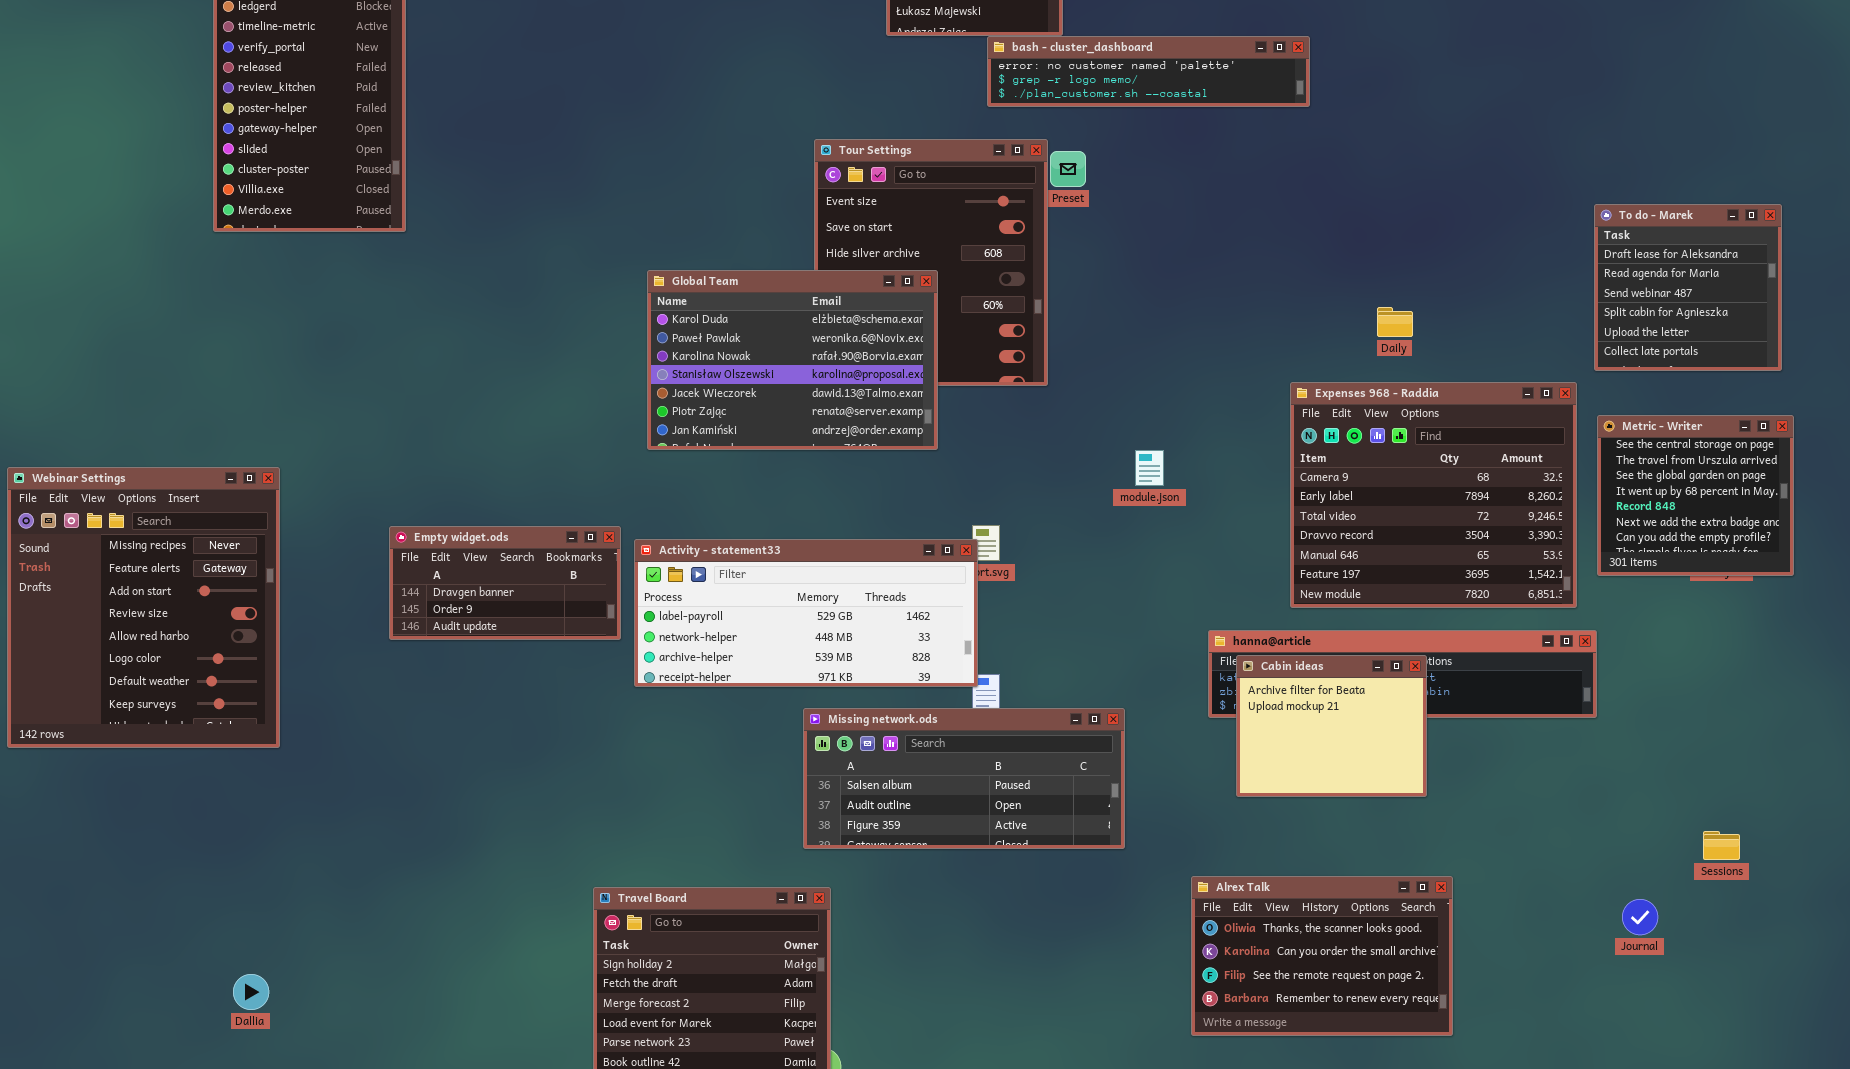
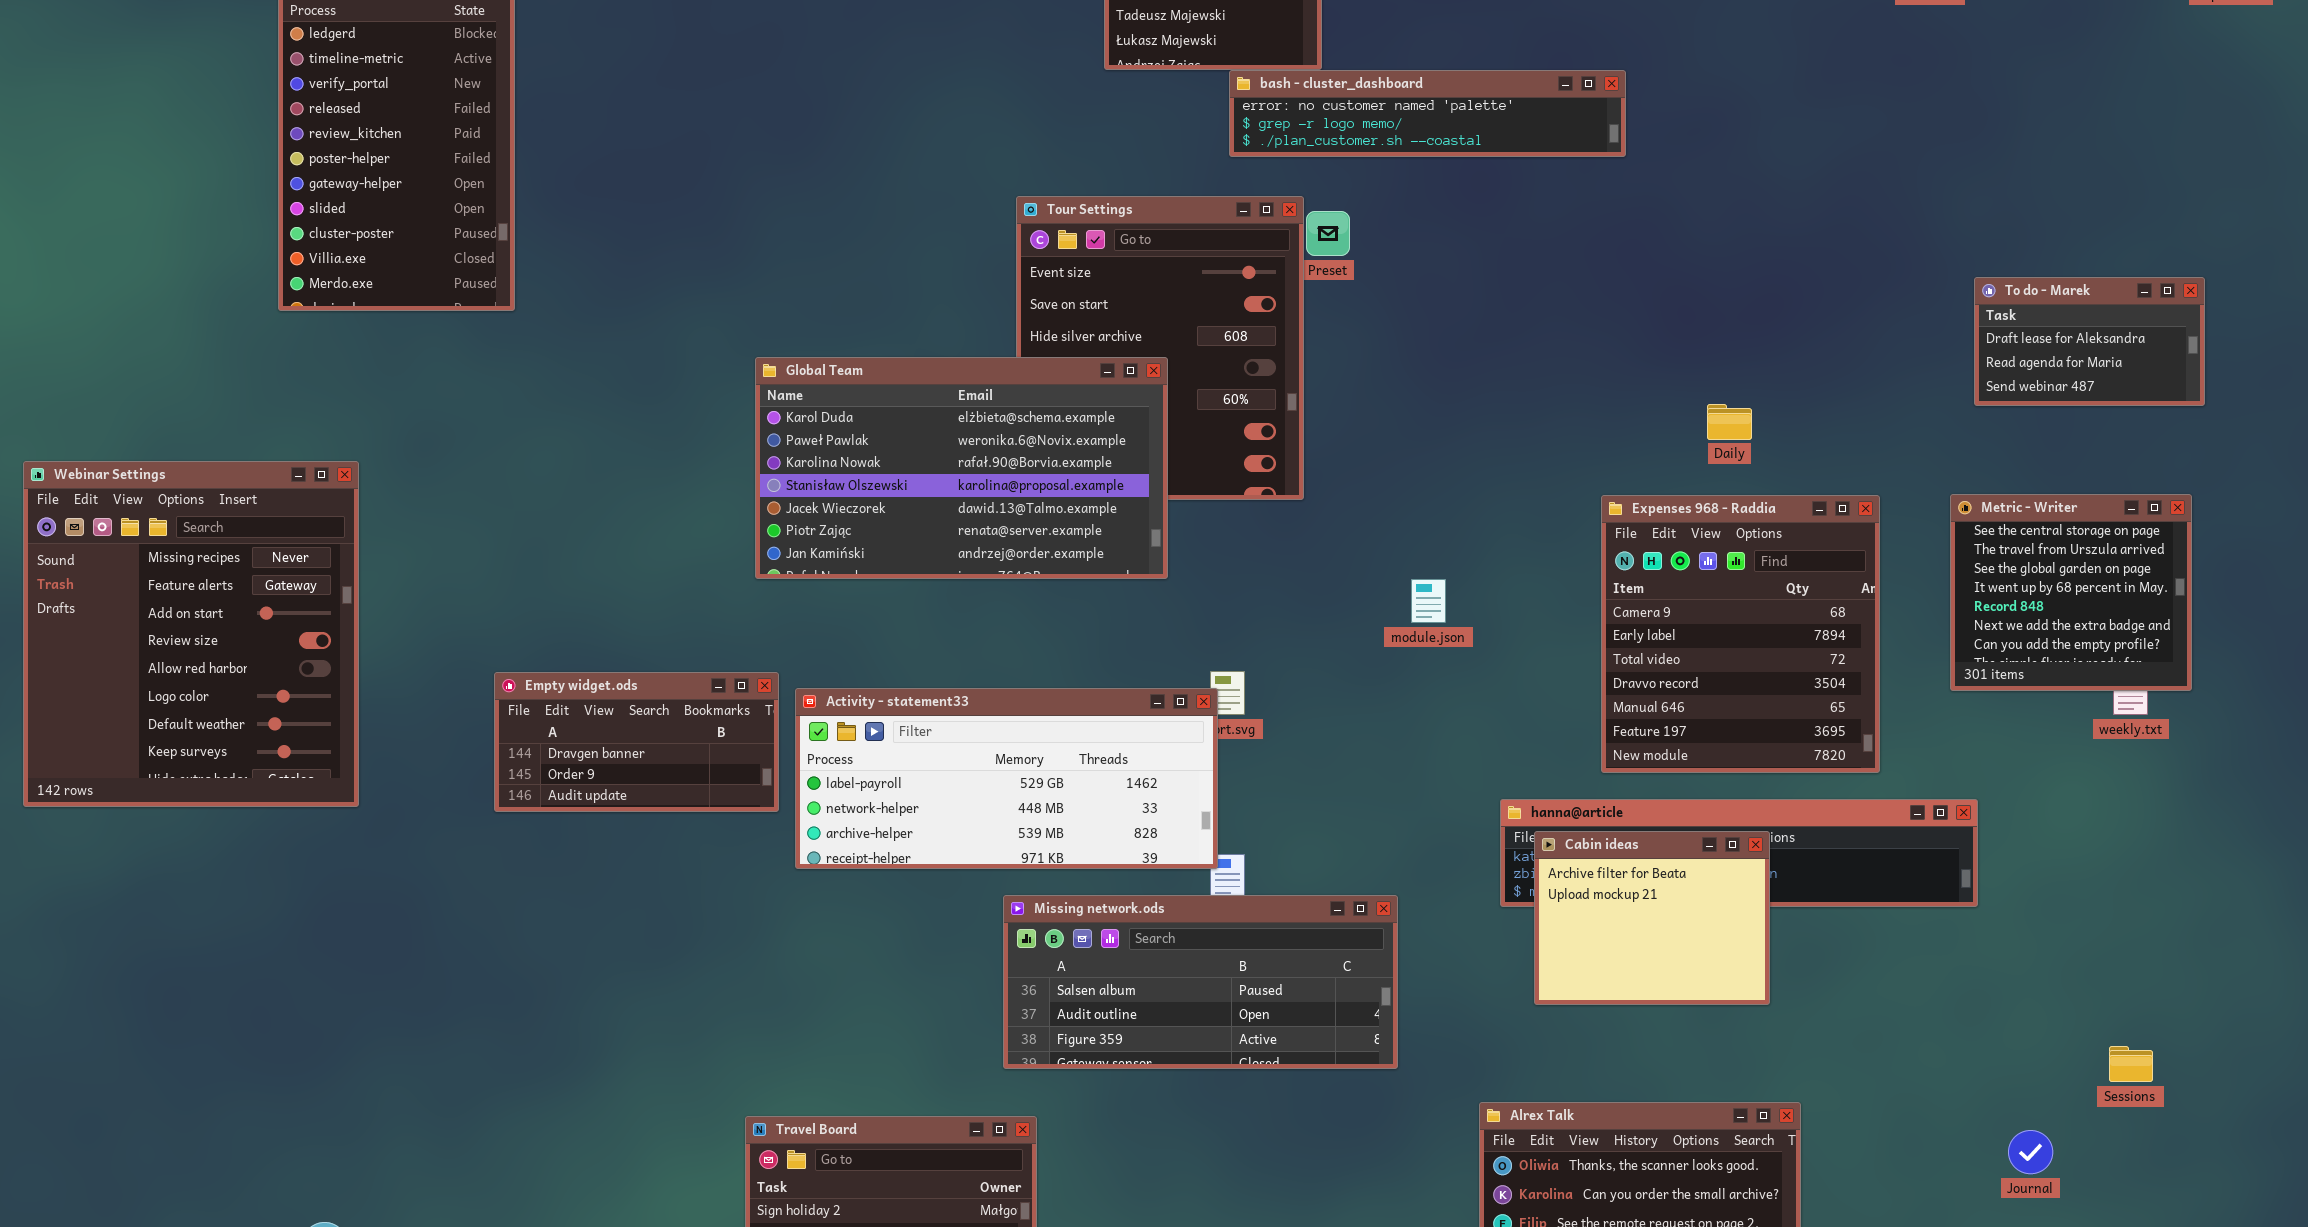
To do - Marek: [1594,204,1782,371] -> [1974,277,2205,406], resized
Global Team: [647,270,938,450] -> [755,357,1168,579], resized
Expenses 968 - Raddia: [1290,382,1577,608] -> [1601,495,1880,773], resized
Metric - Writer: [1597,415,1794,576] -> [1950,494,2192,691], moved
Webinar Settings: [7,467,280,748] -> [23,461,359,807], moved

